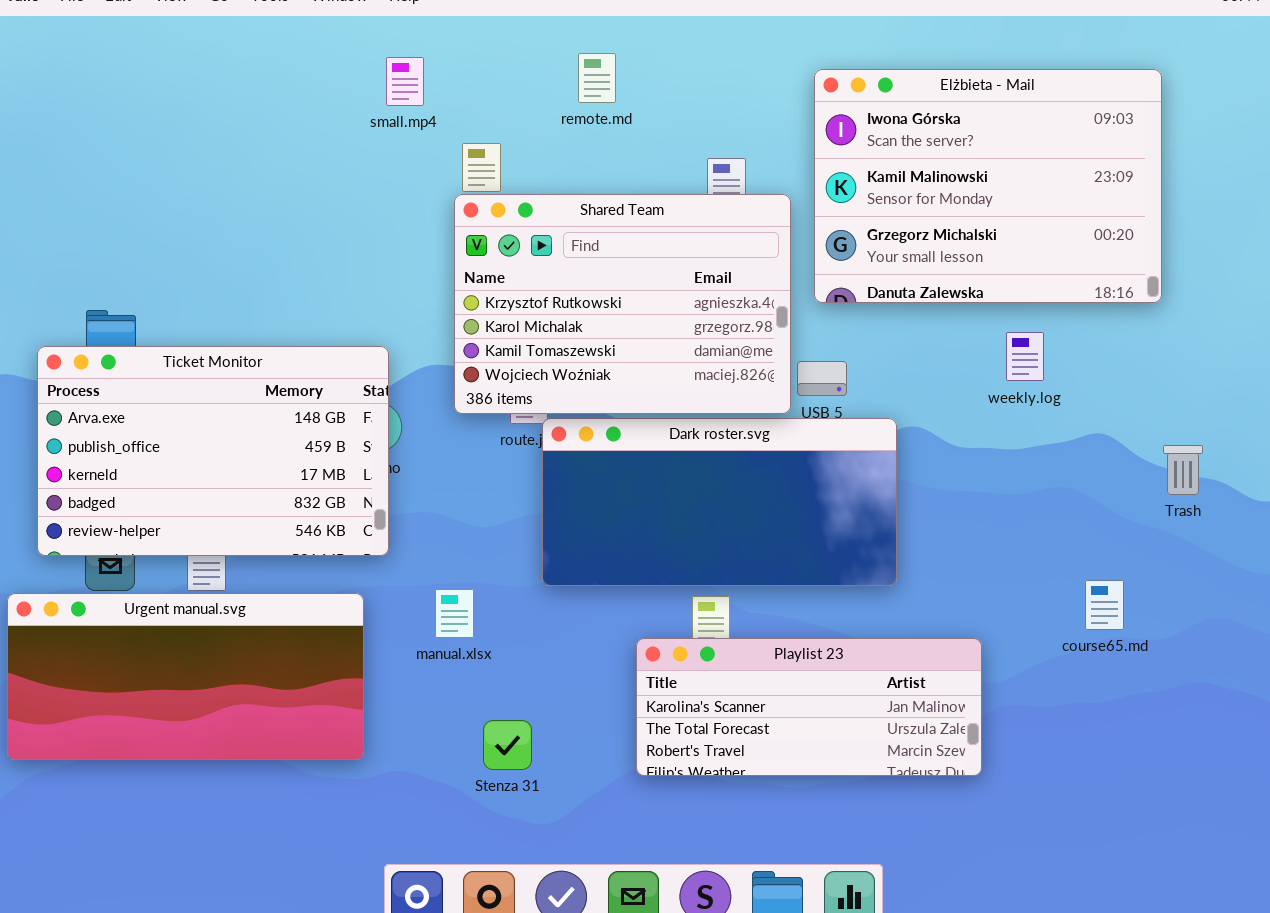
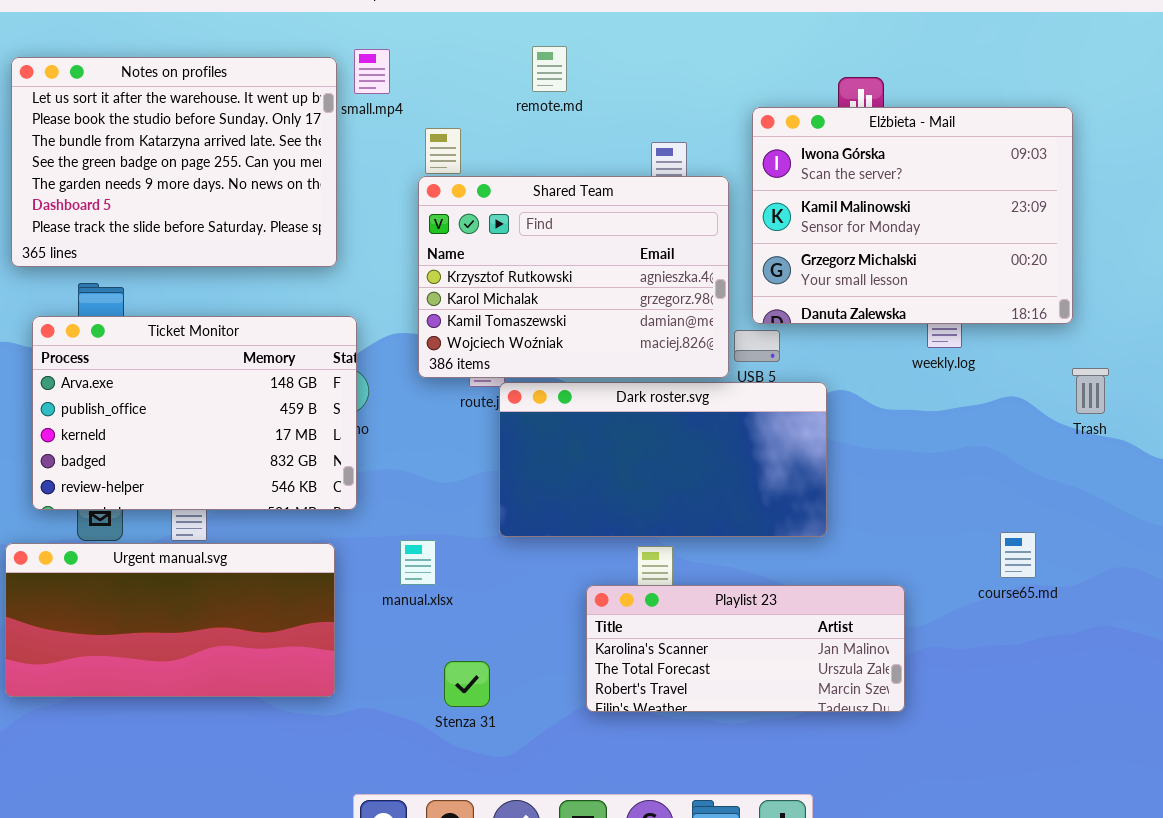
Notes on profiles: none -> [11,57,337,267], opened
Elżbieta - Mail: [814,69,1162,303] -> [752,107,1073,324], moved
Trash: [1163,445,1203,495] -> [1072,368,1109,414], moved

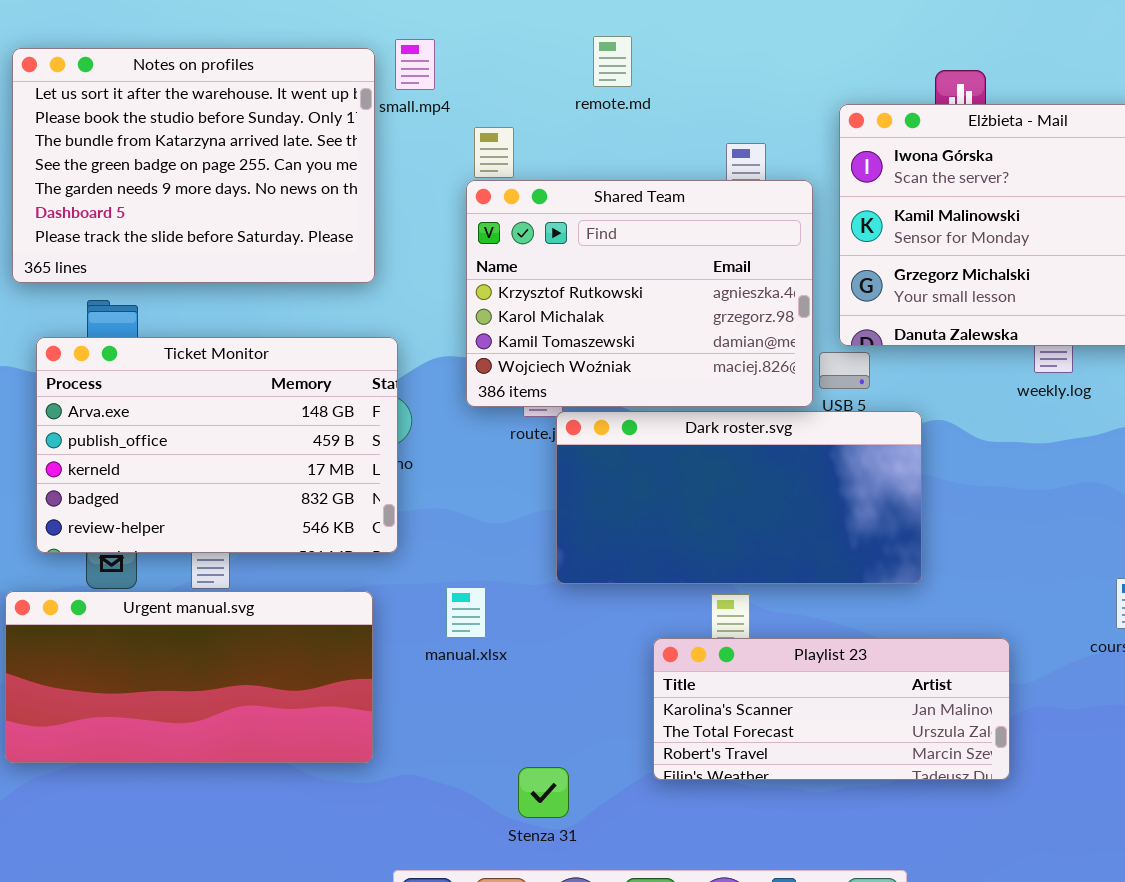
Stenza 31: [444,661,490,707] -> [518,767,569,818], moved

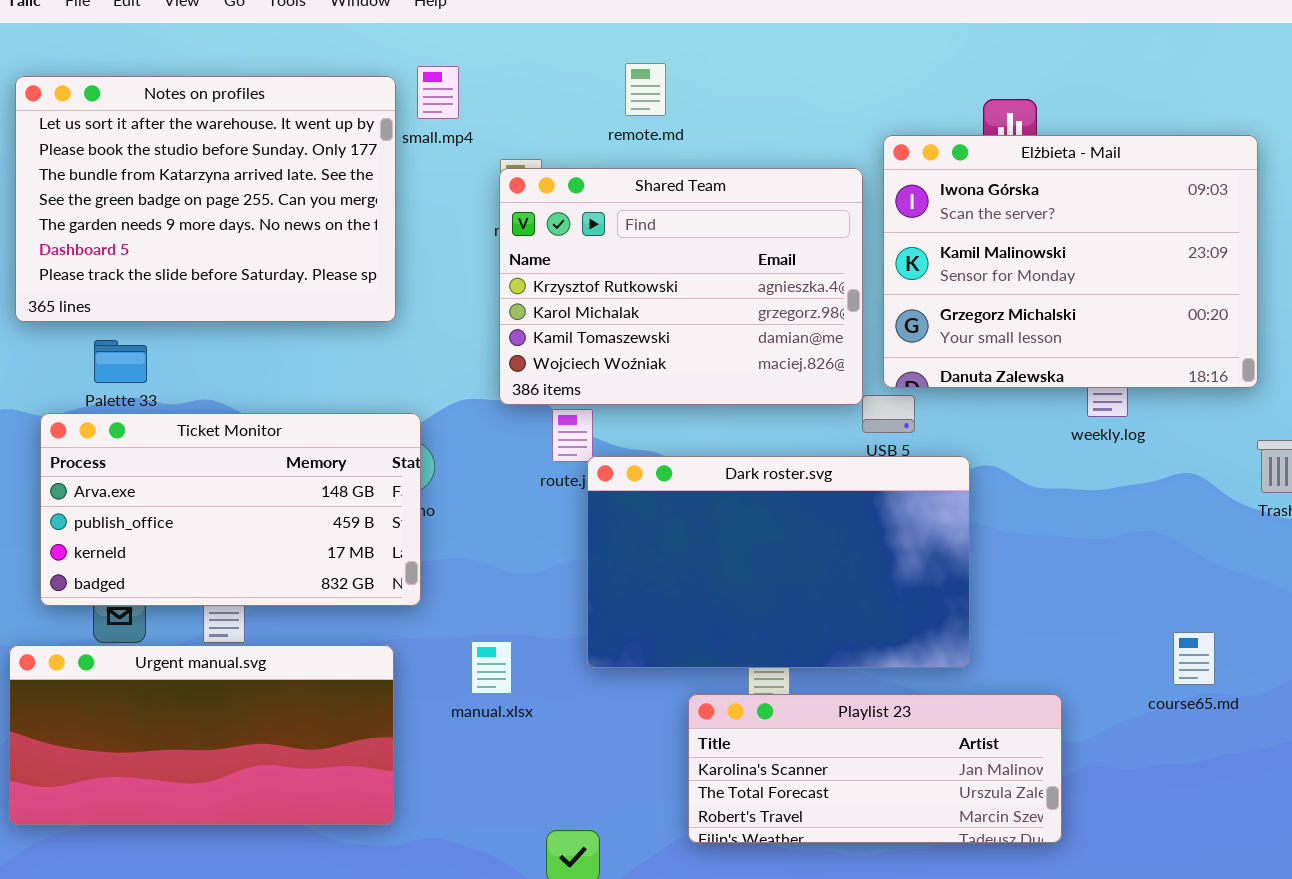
Shared Team: [466,180,813,407] -> [499,168,863,405], moved
Ticket Monitor: [36,337,398,553] -> [40,413,421,606], resized
Dark roster.svg: [556,411,922,584] -> [587,456,970,668], resized

